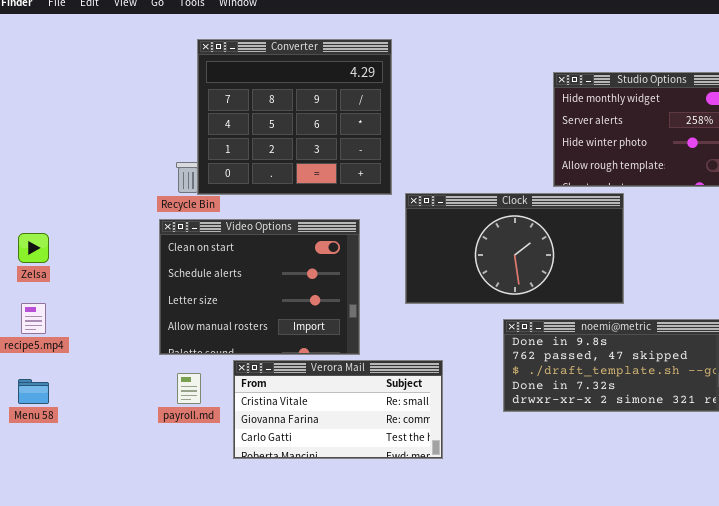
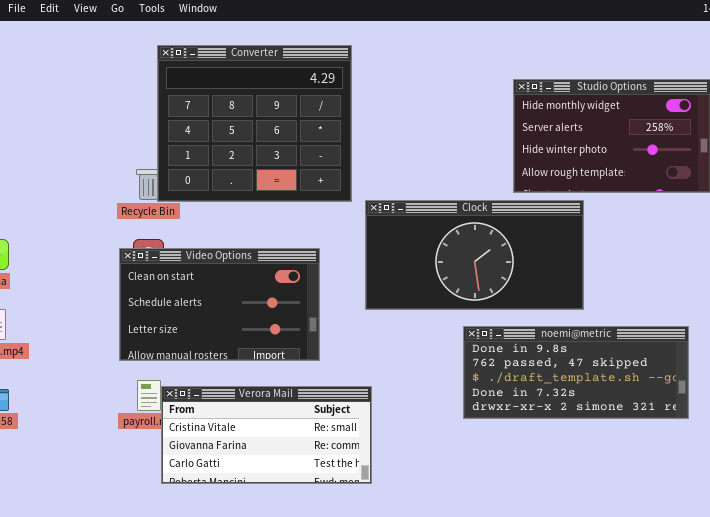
Video Options: [159,219,360,355] -> [119,248,320,361], resized
Verora Mail: [233,360,443,459] -> [161,386,372,484], moved

